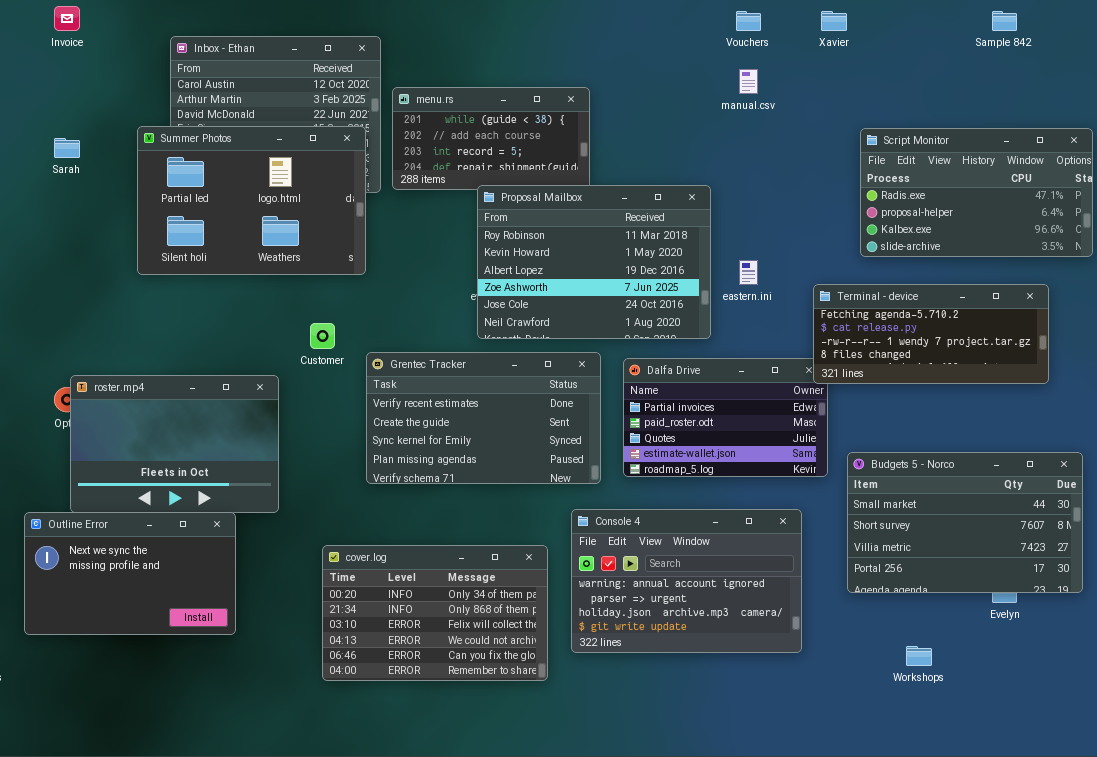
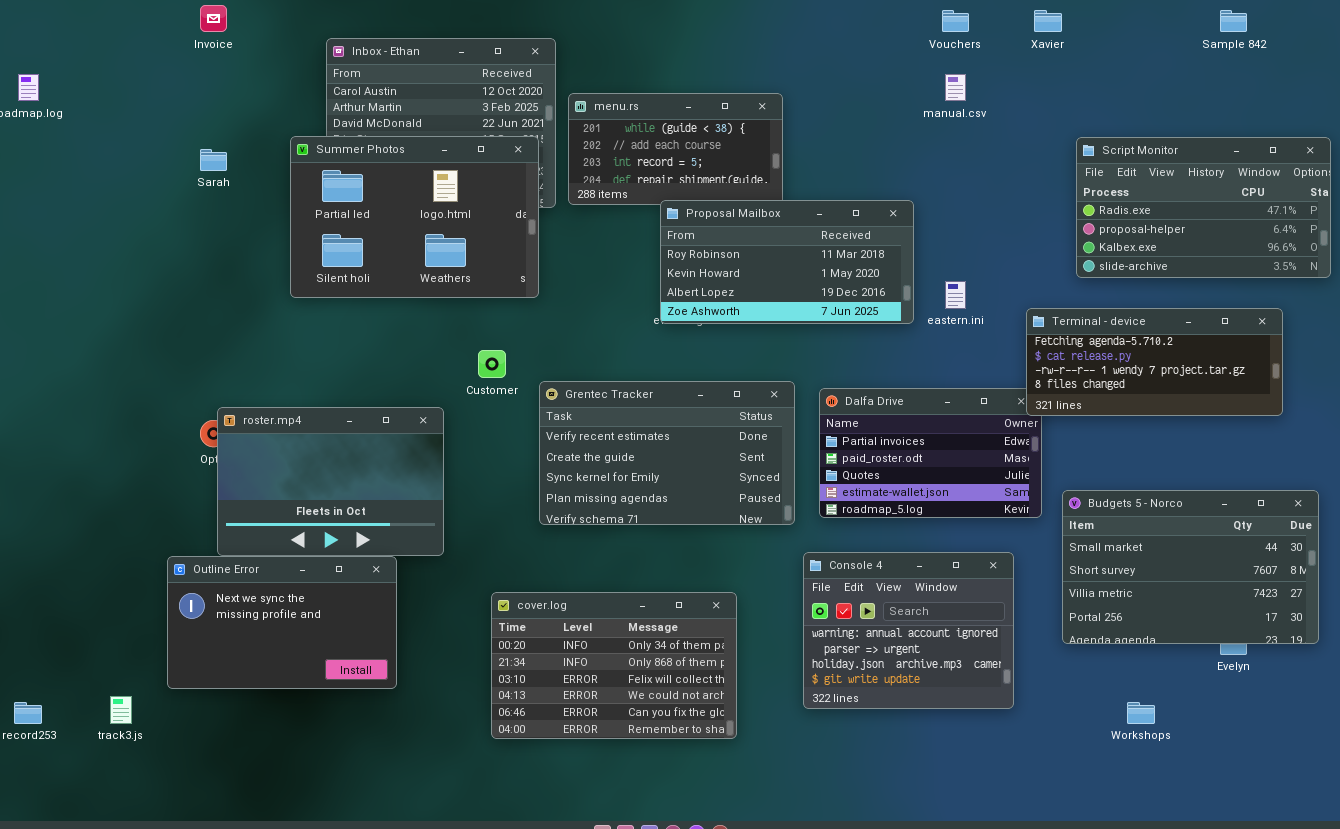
Proposal Mailbox: [477,185,711,339] -> [660,200,914,324], resized
Console 4: [571,509,802,653] -> [803,552,1014,709], resized

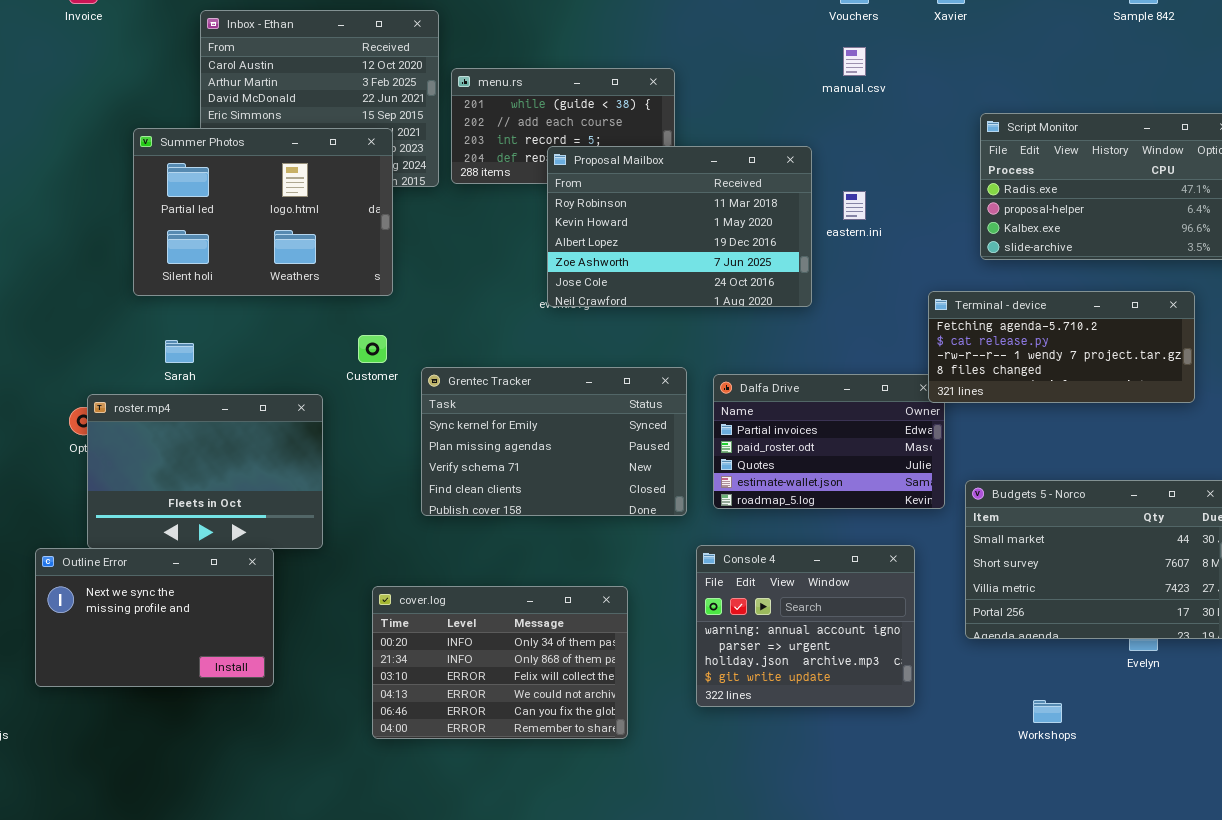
Summer Photos: [290,136,539,298] -> [133,128,393,296], moved
Sarah: [200,149,227,171] -> [165,340,194,363], moved
Proposal Mailbox: [660,200,914,324] -> [547,146,812,307], resized
eastern.ini: [945,281,966,309] -> [843,191,866,220], moved
Grentec Tracker: [539,381,795,525] -> [421,367,687,516], scrolled down 2 rows

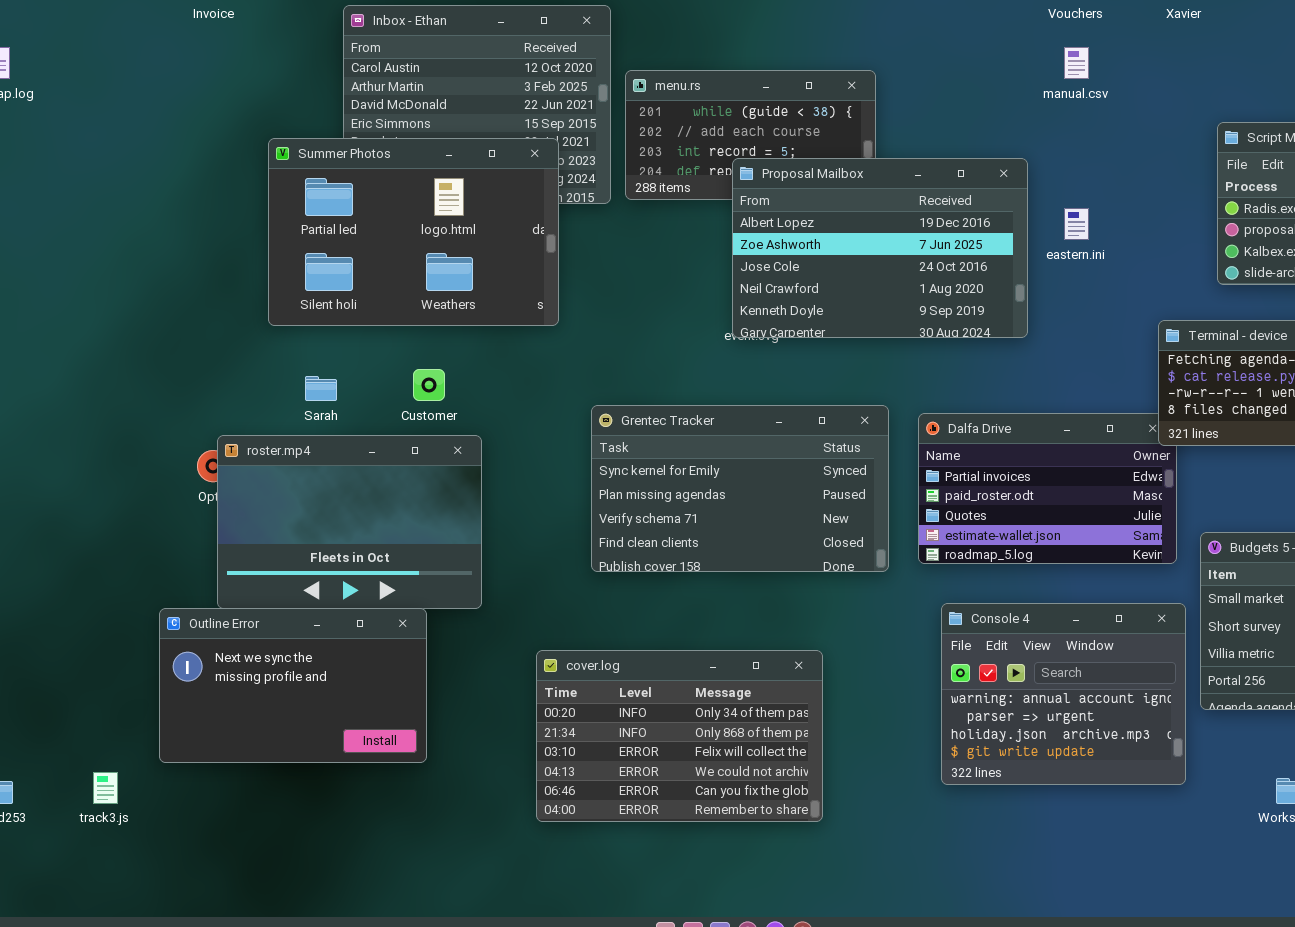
Proposal Mailbox: [547,146,812,307] -> [732,158,1028,338], scrolled down 2 rows
Customer: [358,335,387,363] -> [413,369,445,401], moved
Console 4: [696,545,915,707] -> [941,603,1186,785], moved

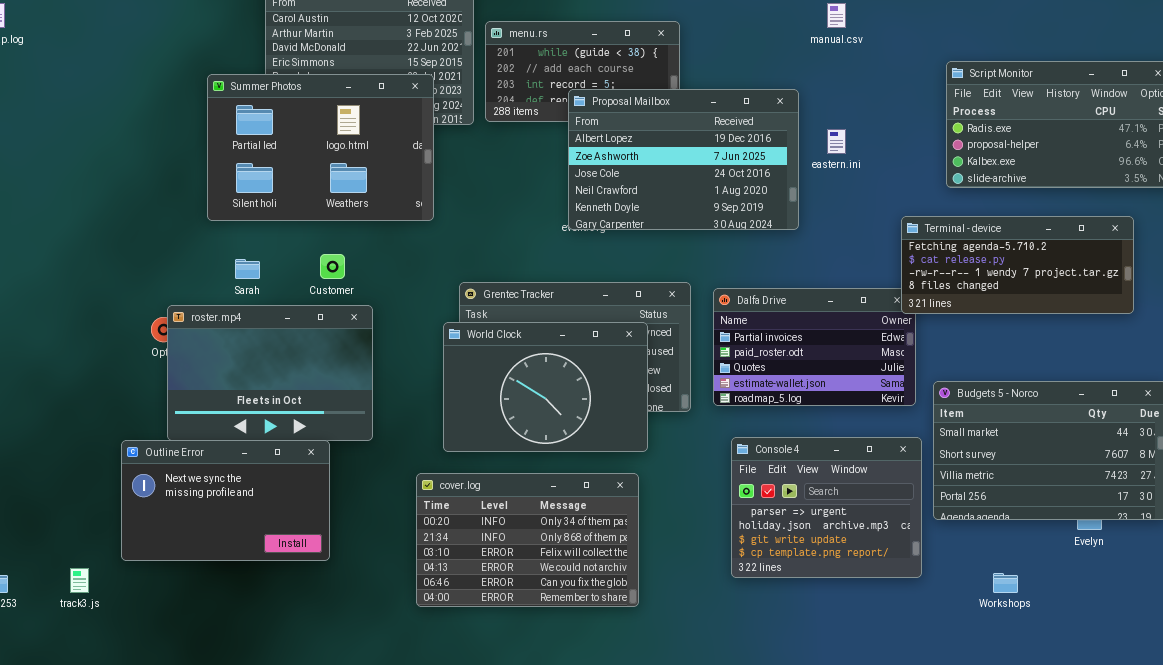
World Clock: none -> [443,322,648,452], opened
Console 4: [941,603,1186,785] -> [731,437,922,578], scrolled down 1 row

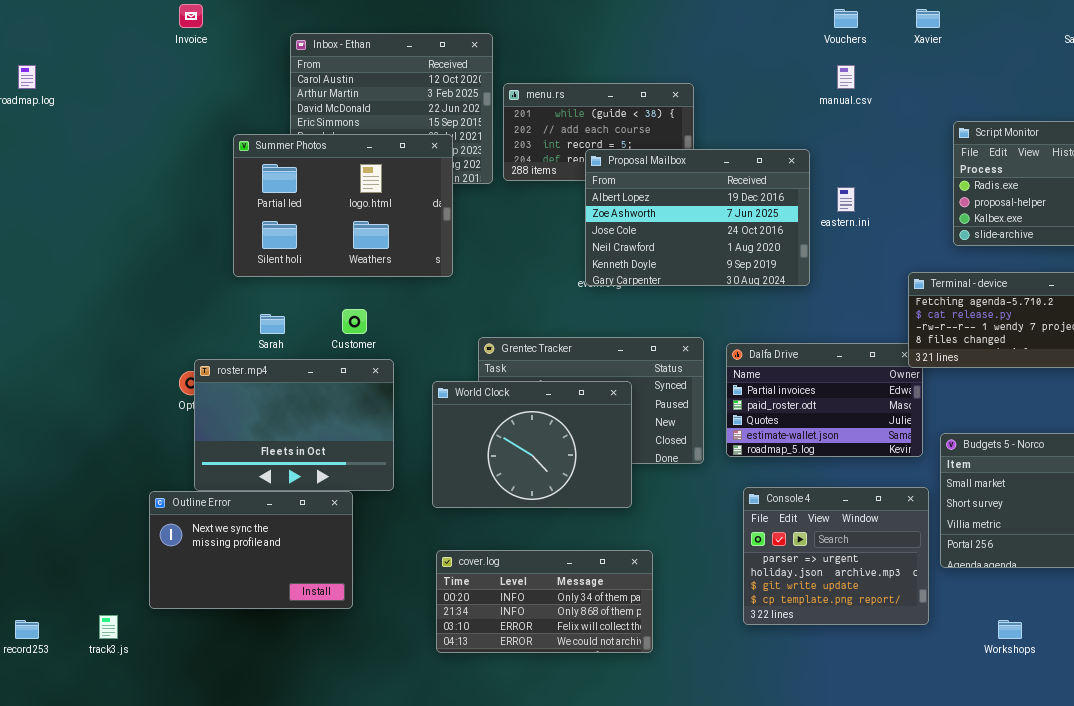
World Clock: [443,322,648,452] -> [432,381,632,508], moved
cover.log: [416,473,639,607] -> [436,550,653,653], resized

